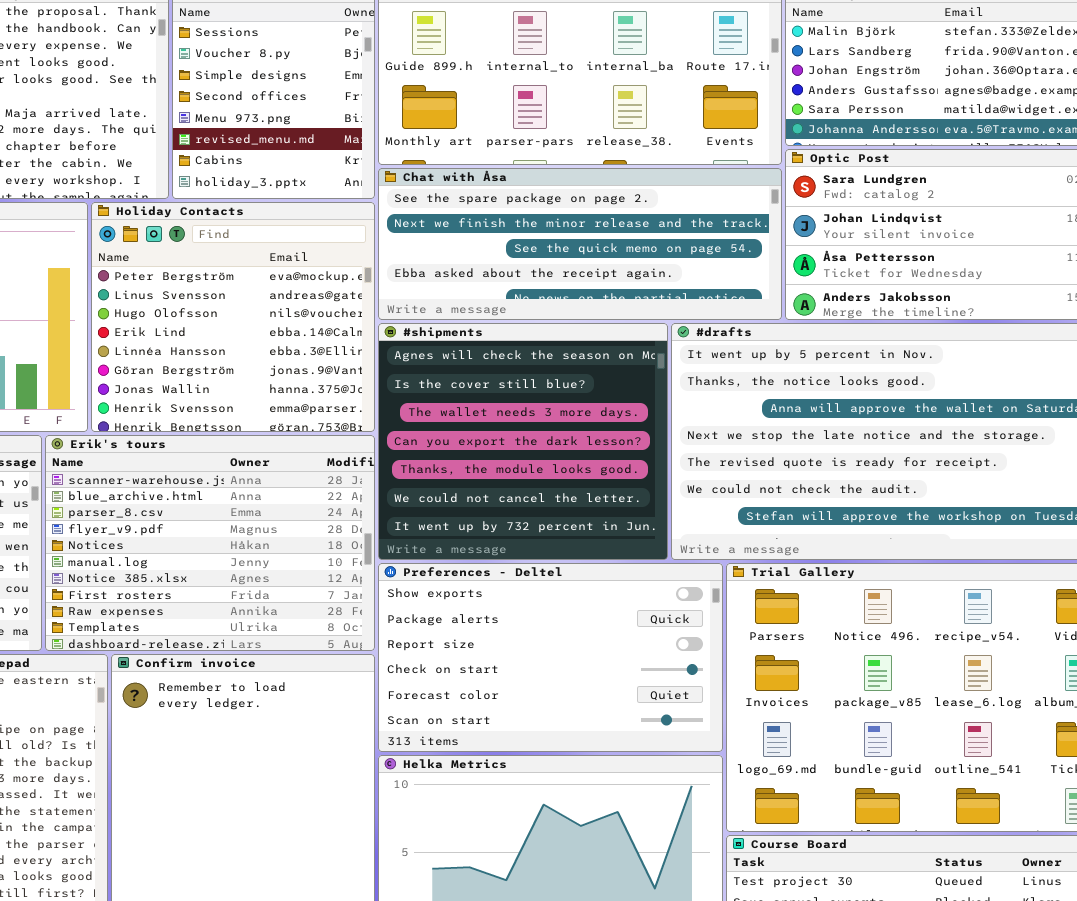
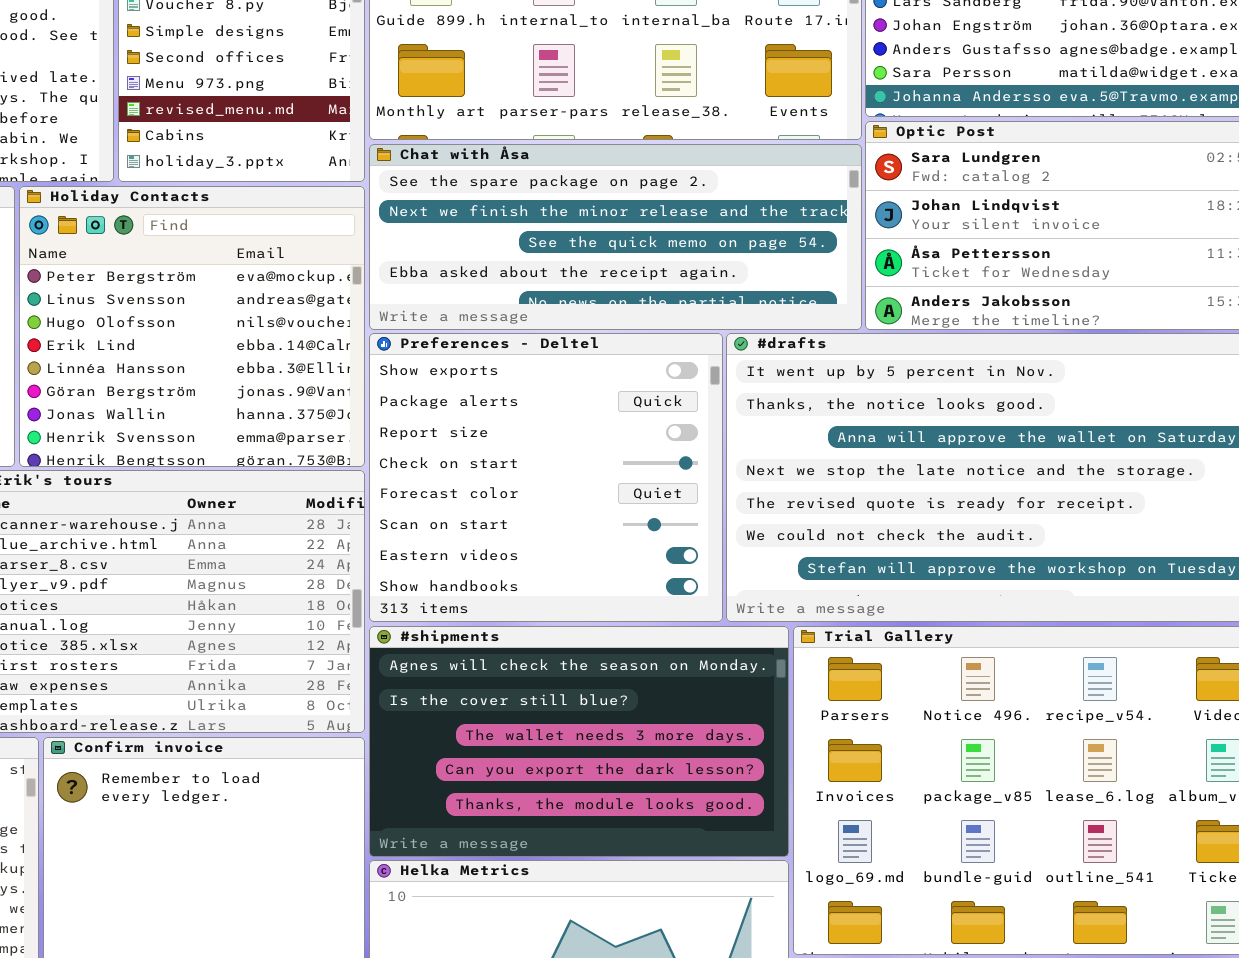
#shipments: [378,323,668,560] -> [369,626,789,857], moved, resized
Preferences - Deltel: [378,563,723,752] -> [369,333,723,622], moved, resized

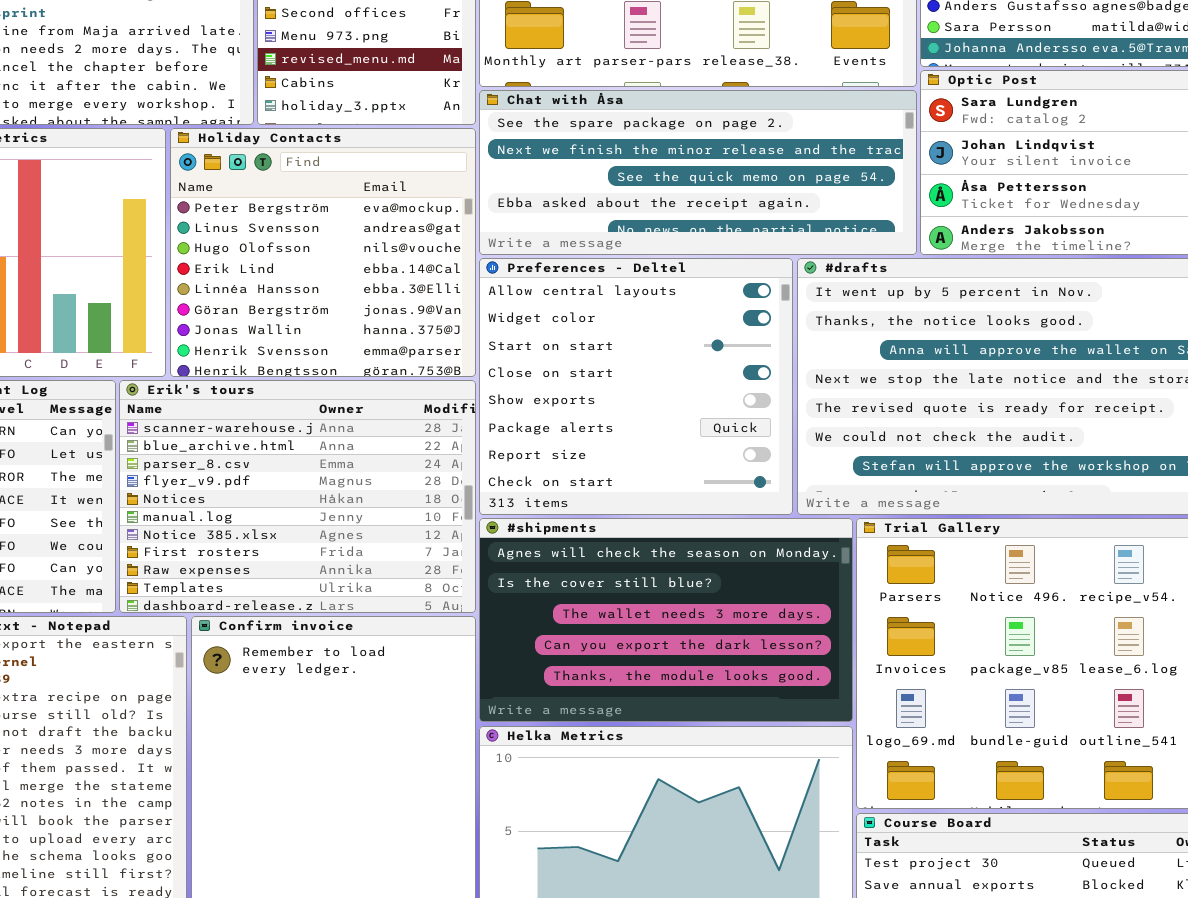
Preferences - Deltel: [369,333,723,622] -> [479,258,793,515], scrolled up 4 rows

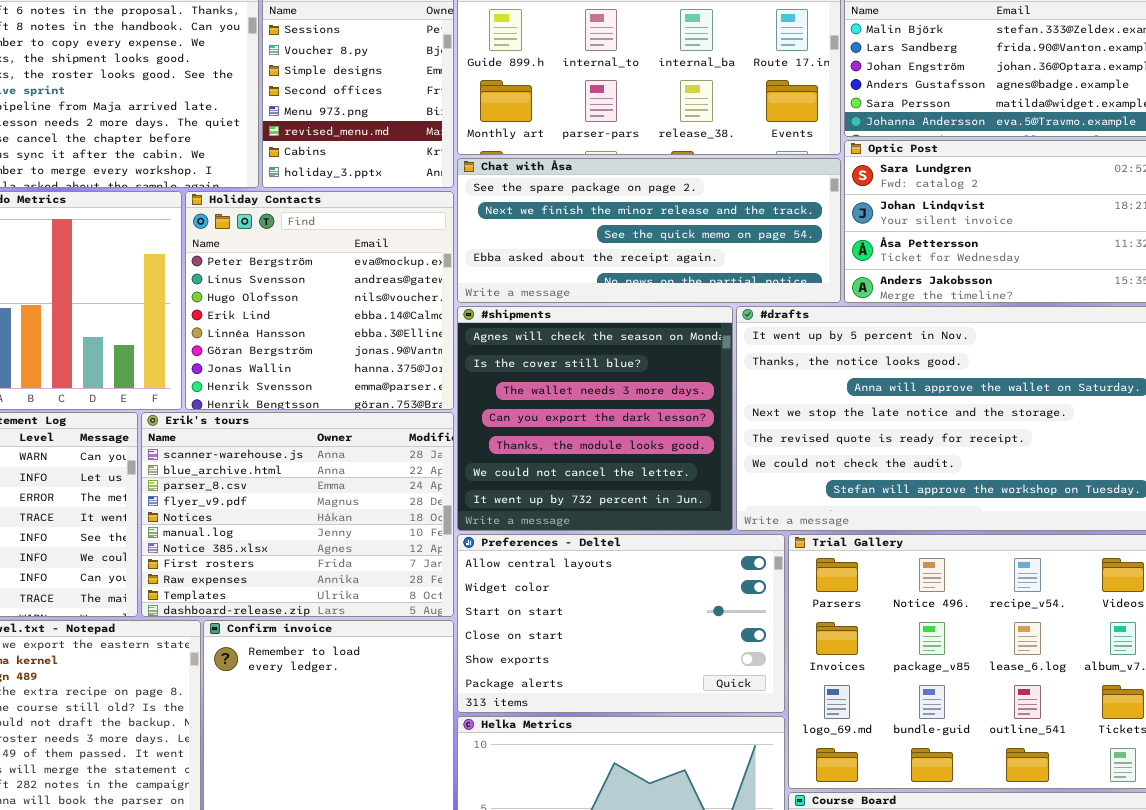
Preferences - Deltel: [479,258,793,515] -> [457,534,785,713], moved, resized
#shipments: [479,518,853,722] -> [457,306,733,531], moved, resized

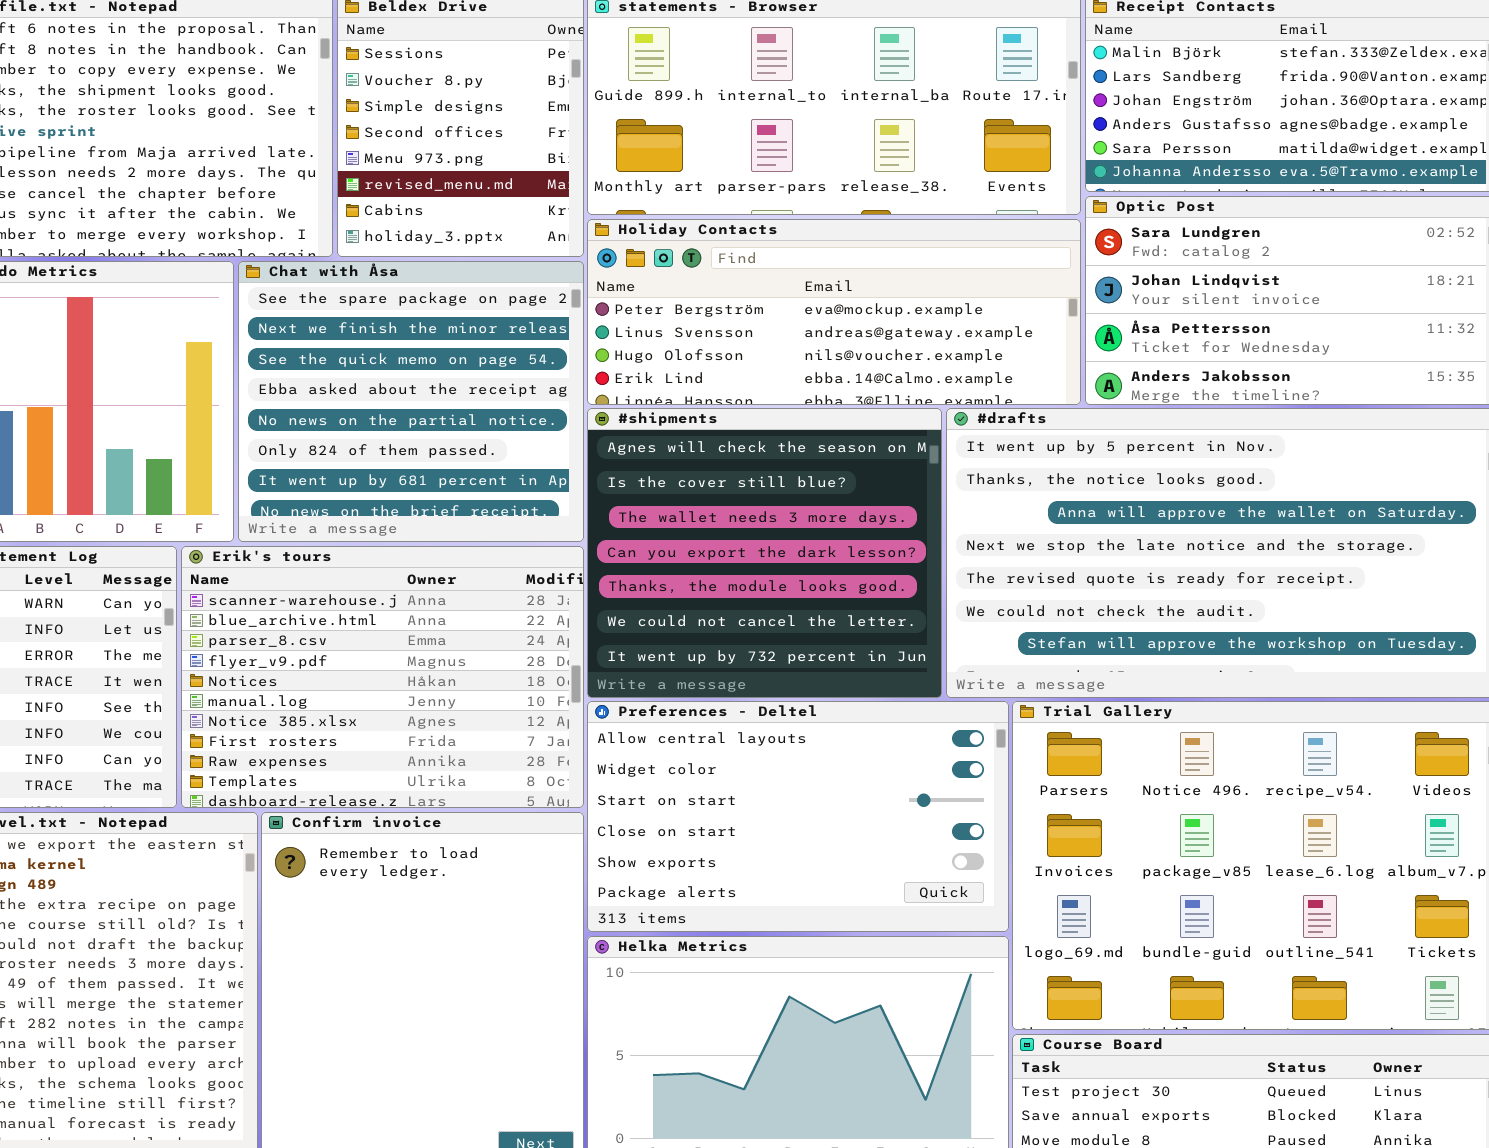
Chat with Åsa: [457,158,841,303] -> [238,261,584,542], moved, resized
Holiday Contacts: [185,191,454,410] -> [587,219,1081,405], moved, resized

